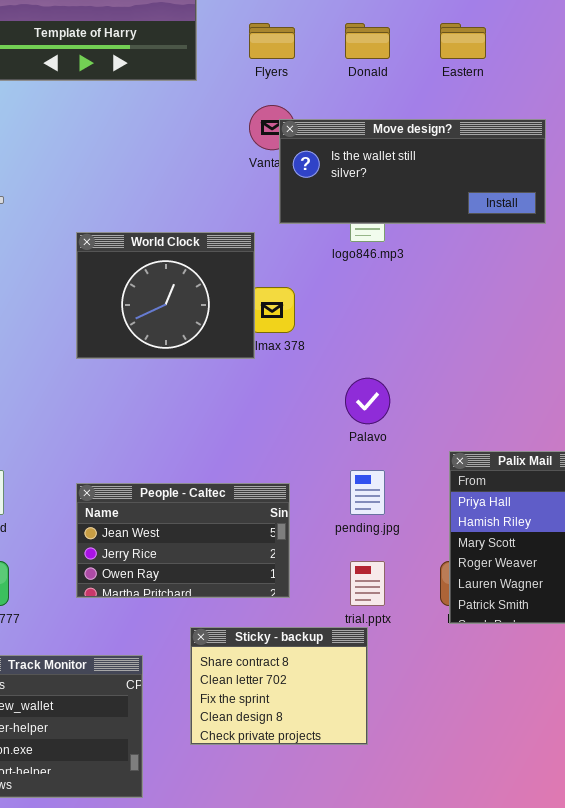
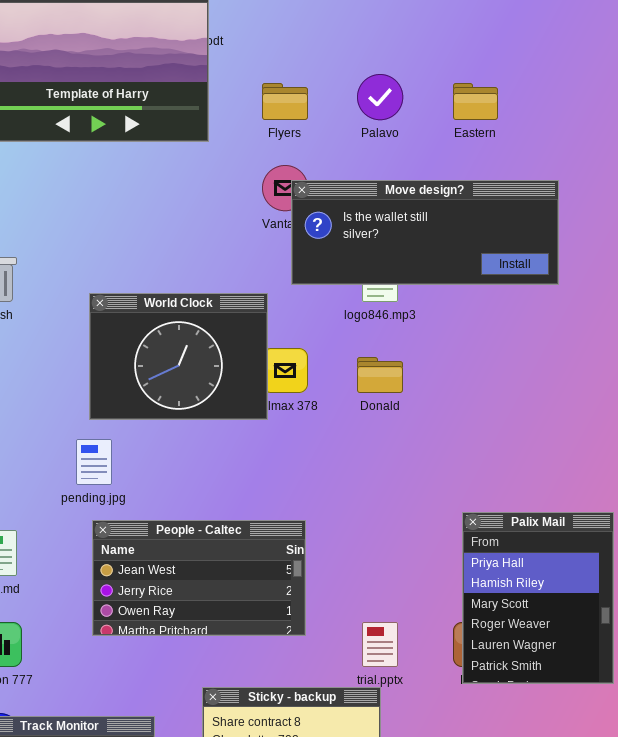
Donald: [345,23,390,59] -> [357,357,403,393], moved
Palavo: [345,378,390,424] -> [357,74,403,120], moved
pending.jpg: [350,470,385,515] -> [76,439,112,485], moved
People - Caltec: [76,483,290,598] -> [92,520,306,636], moved

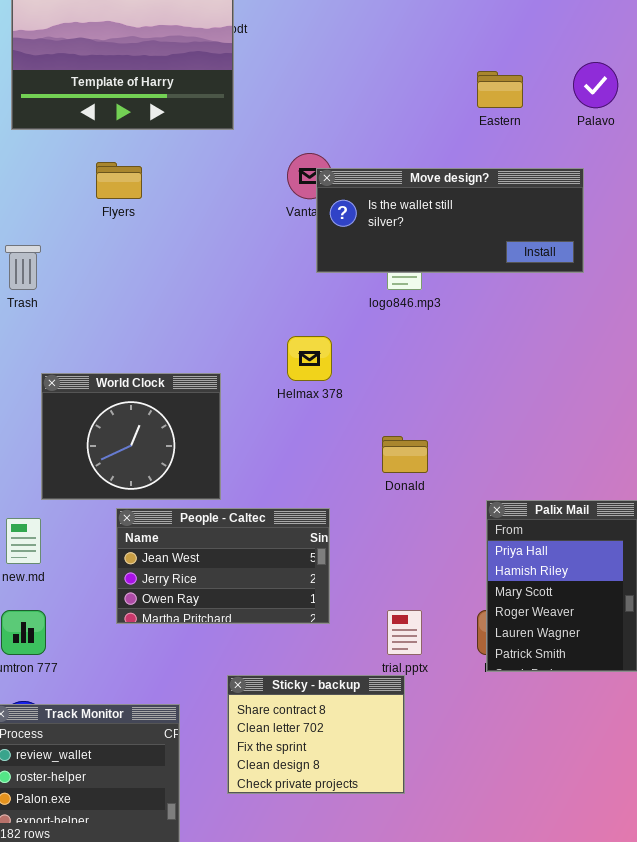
Palavo: [357,74,403,120] -> [573,62,618,108], moved
Flyers: [262,83,308,120] -> [96,162,142,199], moved
World Clock: [89,293,268,420] -> [41,373,221,500], moved
Donald: [357,357,403,393] -> [382,436,428,473], moved

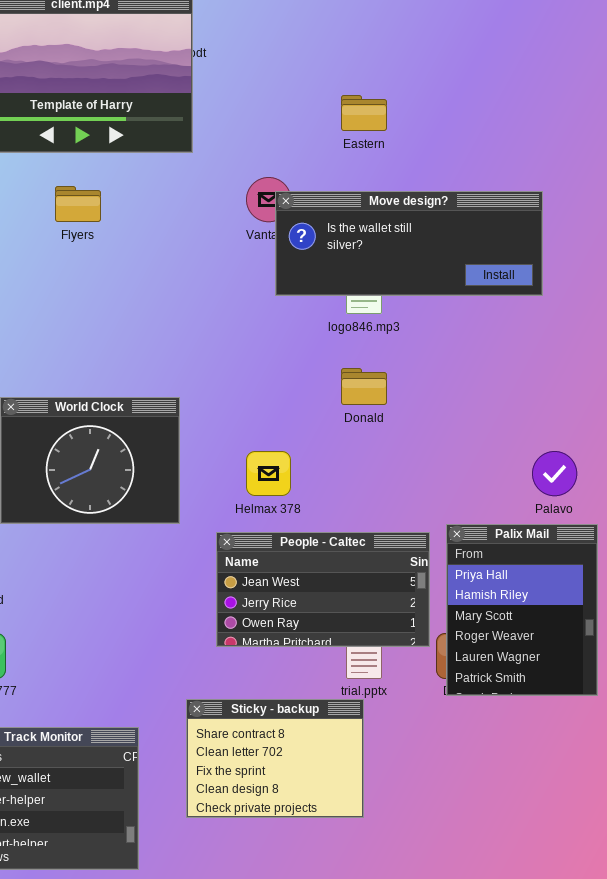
Palavo: [573,62,618,108] -> [532,451,577,496], moved
Eastern: [477,71,523,108] -> [341,95,387,131], moved
Helmax 378: [287,336,332,381] -> [246,451,291,496], moved
Donald: [382,436,428,473] -> [341,368,387,405], moved
People - Caltec: [116,508,330,624] -> [216,532,430,647], moved

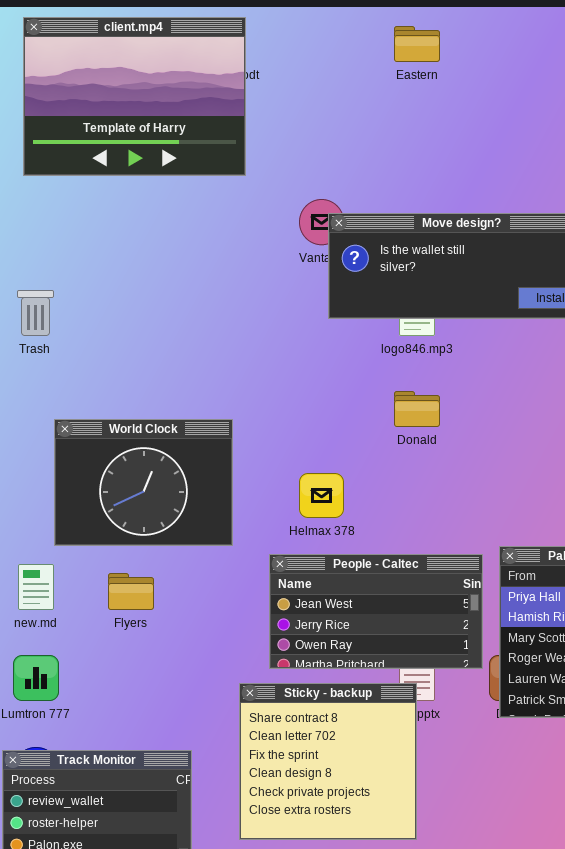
Eastern: [341,95,387,131] -> [394,26,440,62], moved
Flyers: [55,186,101,222] -> [108,573,154,610], moved
Sticky - backup: [186,699,364,818] -> [239,683,417,840], resized

